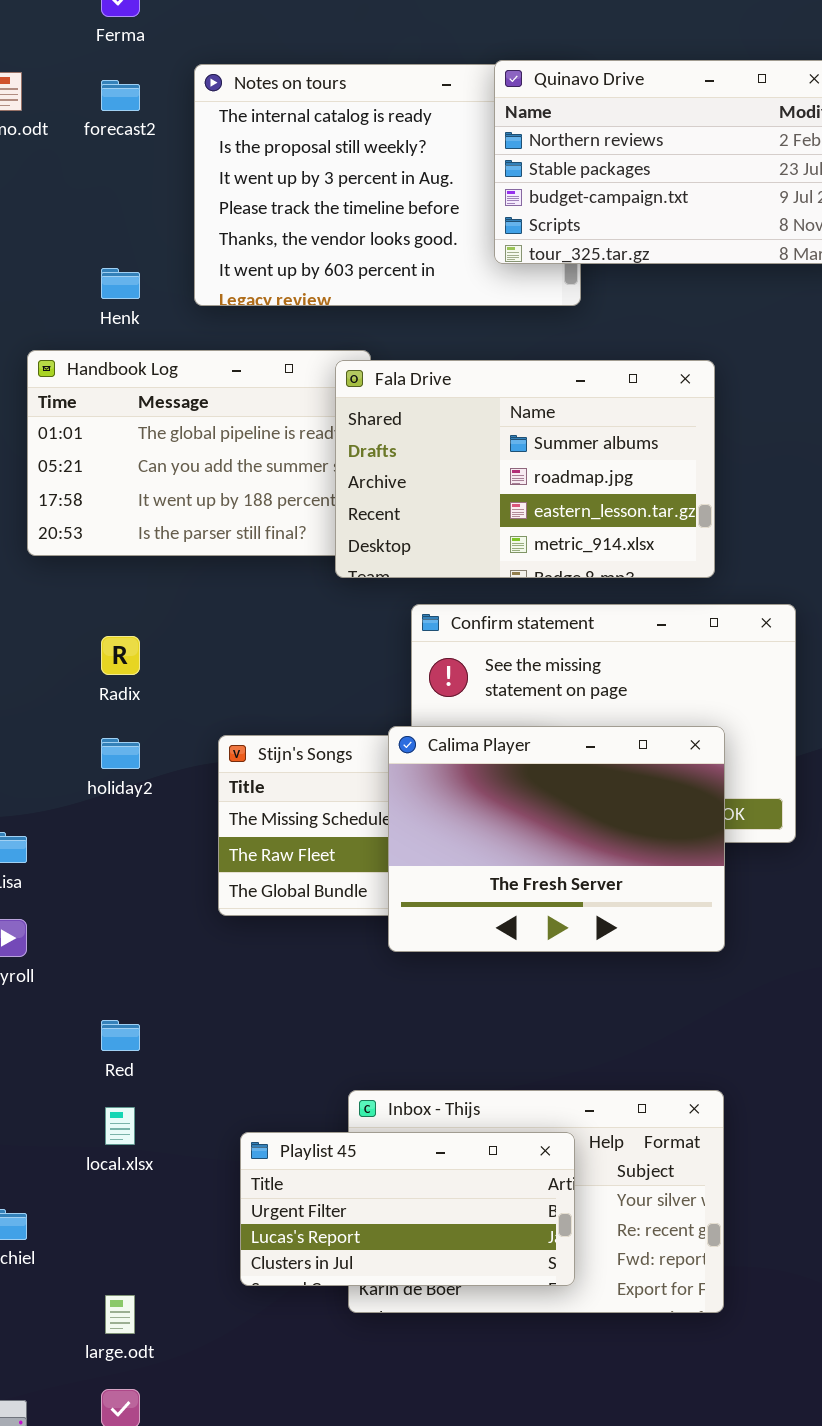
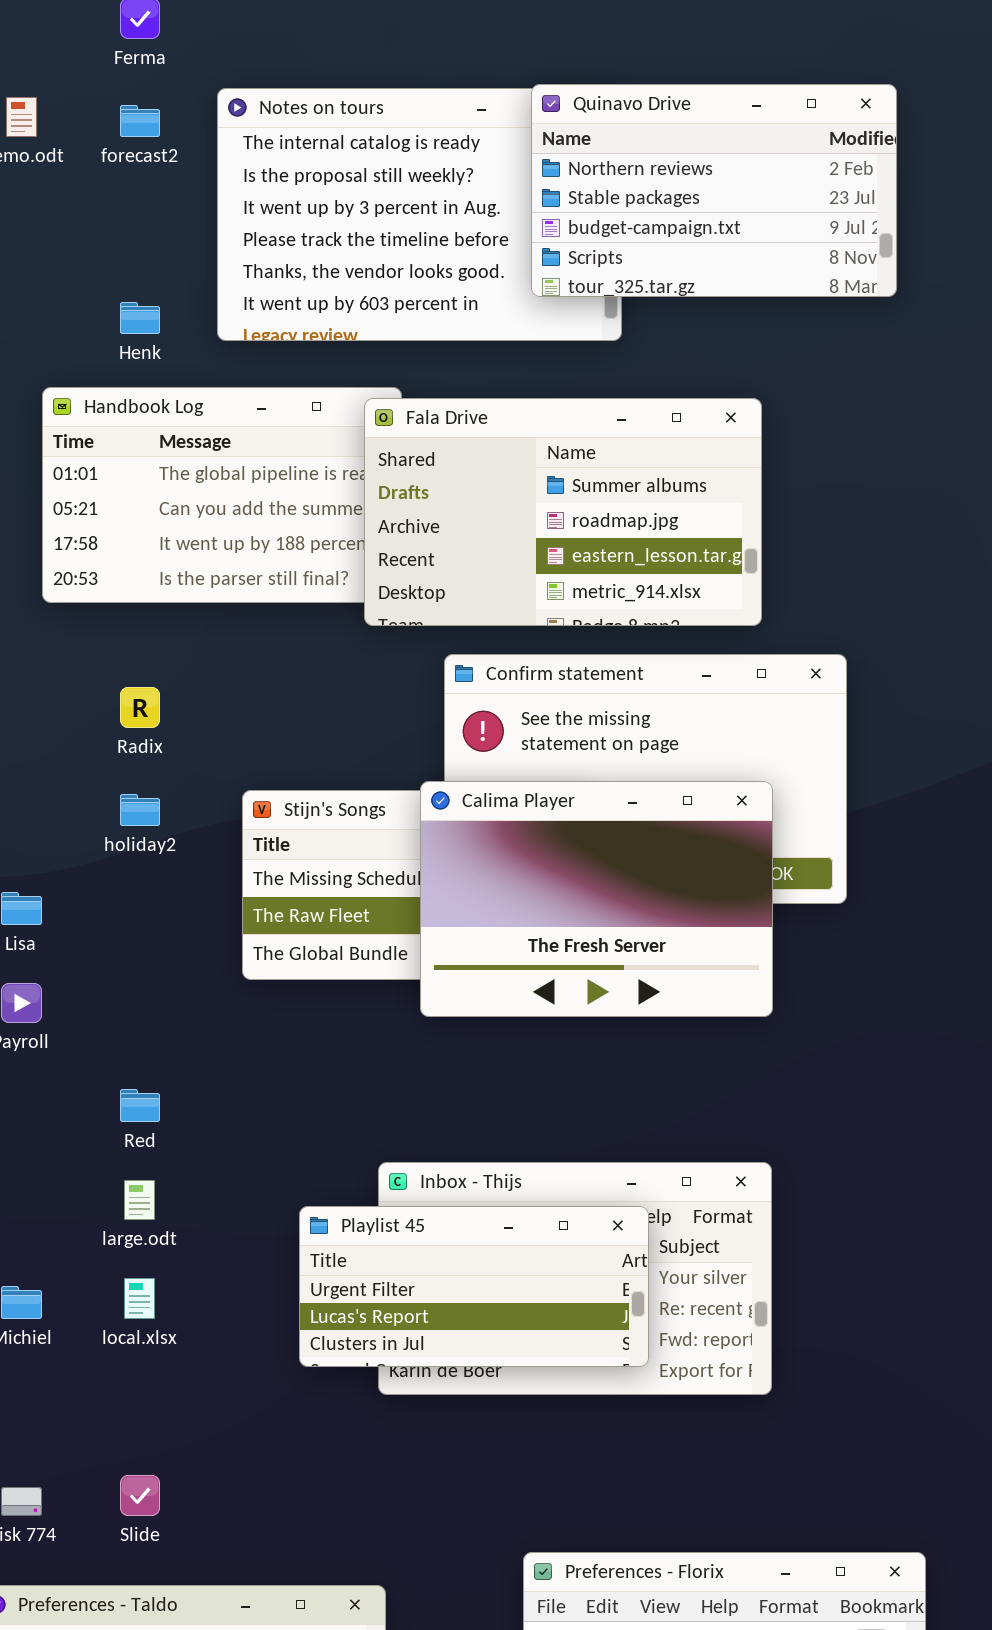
local.xlsx: [105,1107,135,1145] -> [124,1278,155,1319], moved
Playlist 45: [240,1132,575,1286] -> [299,1206,649,1367], moved
large.odt: [105,1295,135,1334] -> [124,1180,155,1220], moved

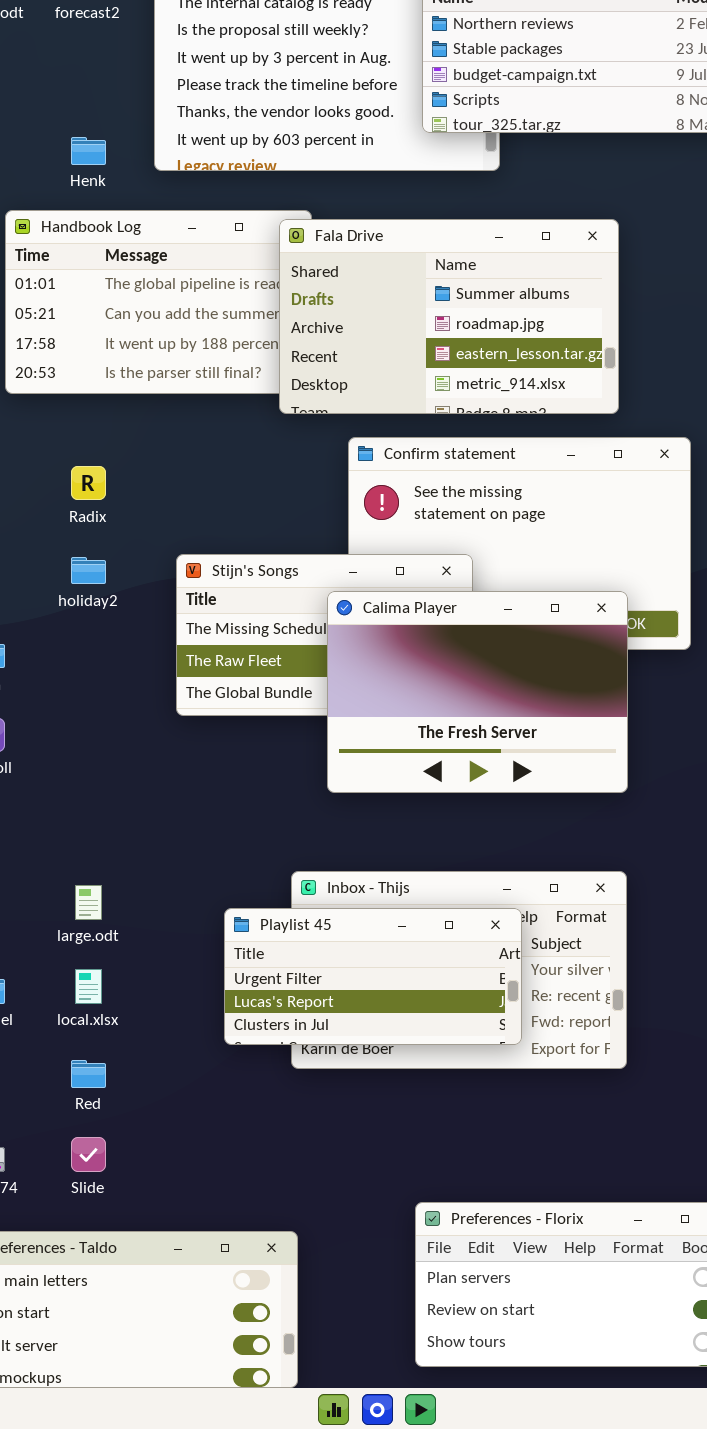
Calima Player: [420,781,773,1017] -> [327,591,628,793], moved
Red: [120,1089,160,1122] -> [71,1060,106,1088], moved

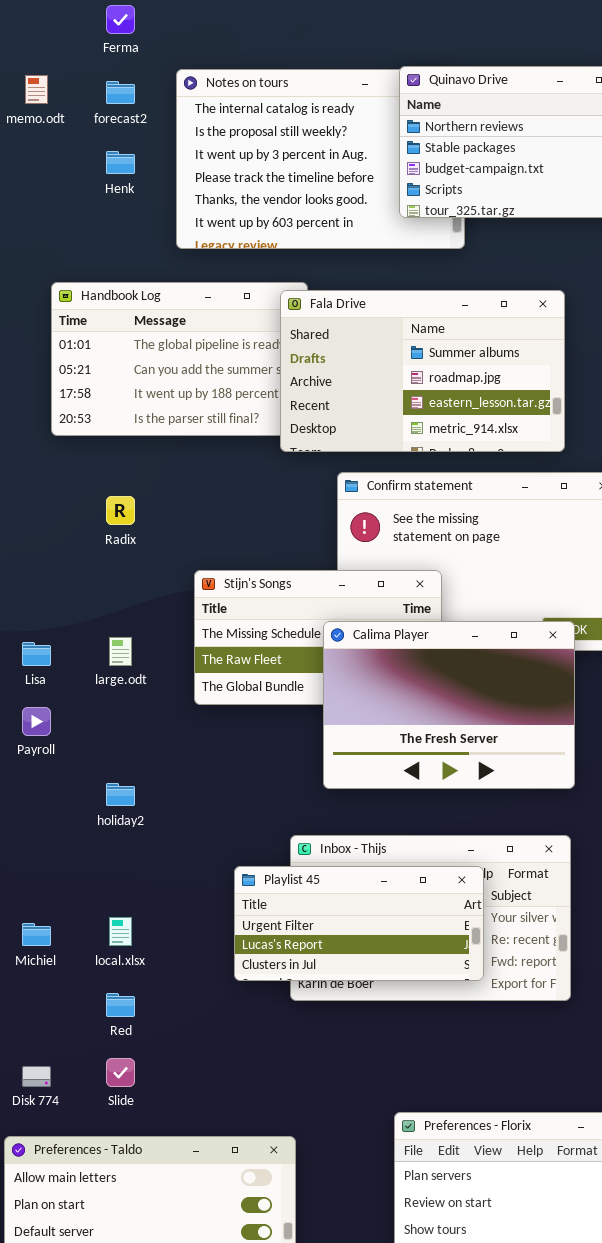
Henk: [71,137,106,165] -> [106,151,135,174], moved
holiday2: [71,557,106,584] -> [106,783,135,806], moved
Calima Player: [327,591,628,793] -> [323,621,575,789], moved
large.odt: [75,885,102,920] -> [109,637,132,666], moved

